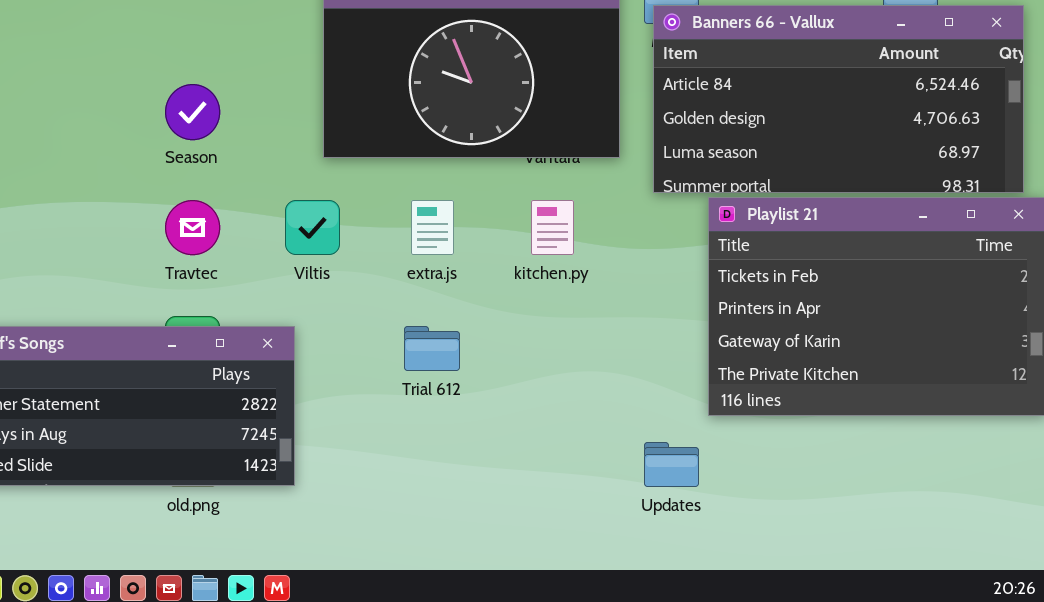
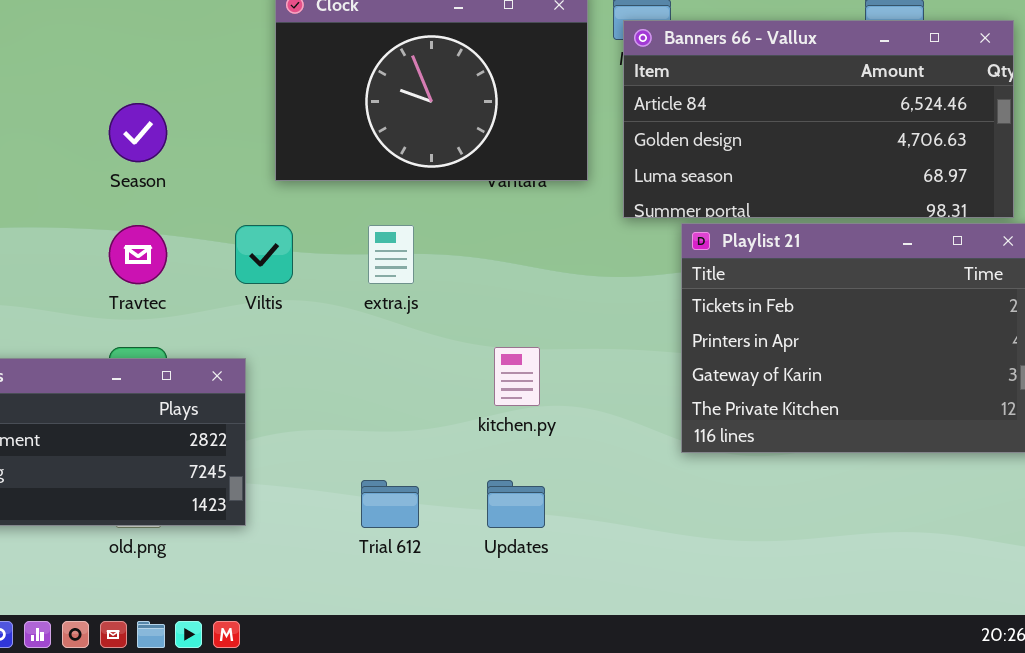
kitchen.py: [531,200,574,255] -> [494,347,540,406], moved
Trial 612: [404,326,460,371] -> [361,480,419,528], moved
Updates: [644,442,699,487] -> [487,480,545,528], moved

